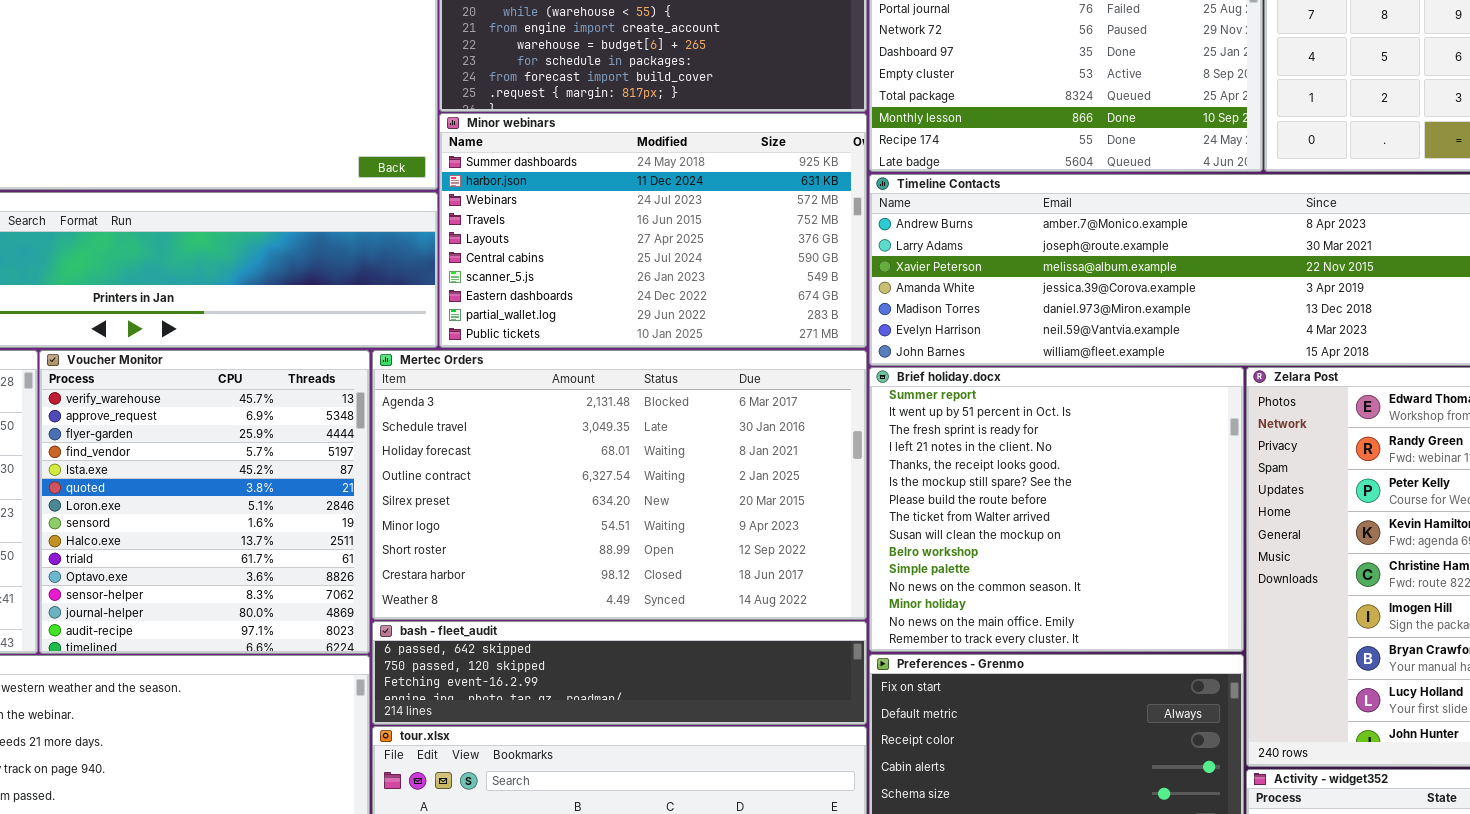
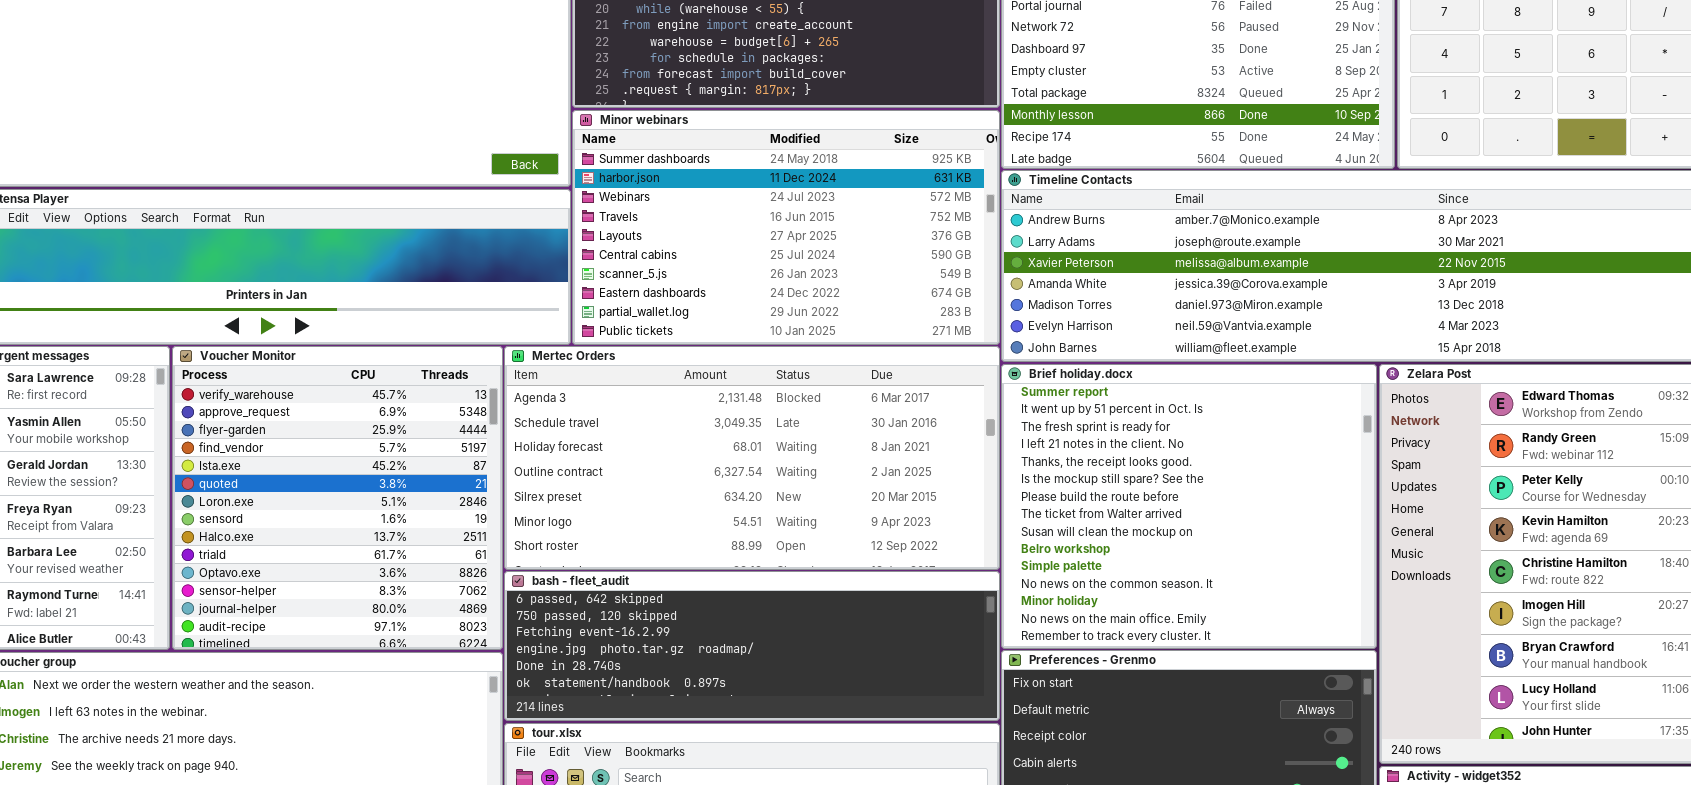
Mertec Orders: [372,350,867,620] -> [504,346,1000,570], resized
bash - fleet_audit: [372,621,867,725] -> [504,571,1000,721], resized

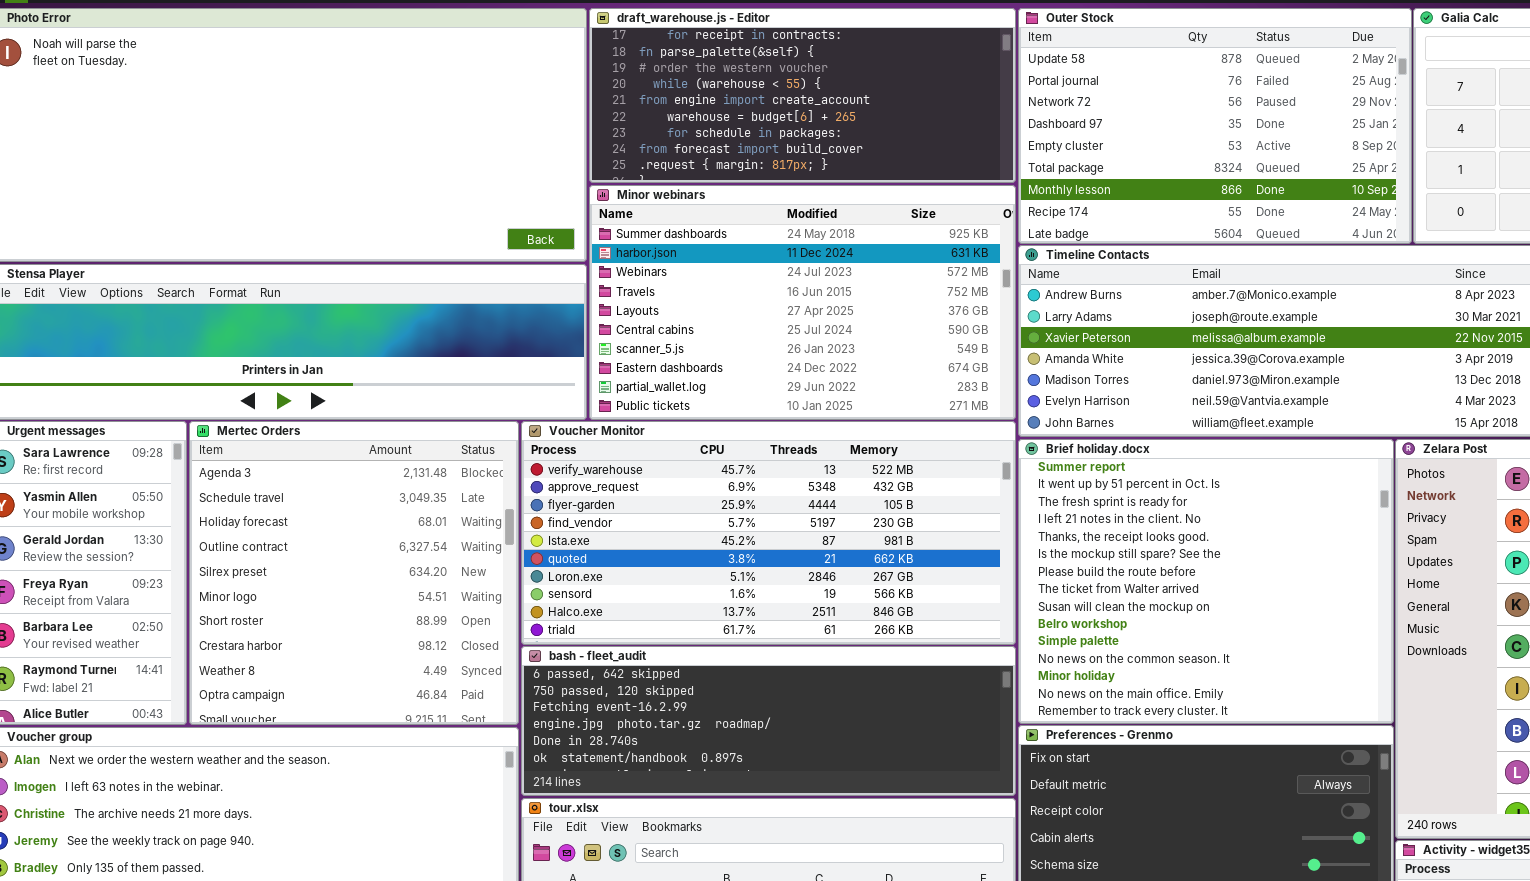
Voucher Monitor: [172,346,503,650] -> [521,421,1016,645], moved, resized
Mertec Orders: [504,346,1000,570] -> [189,421,519,725], moved, resized

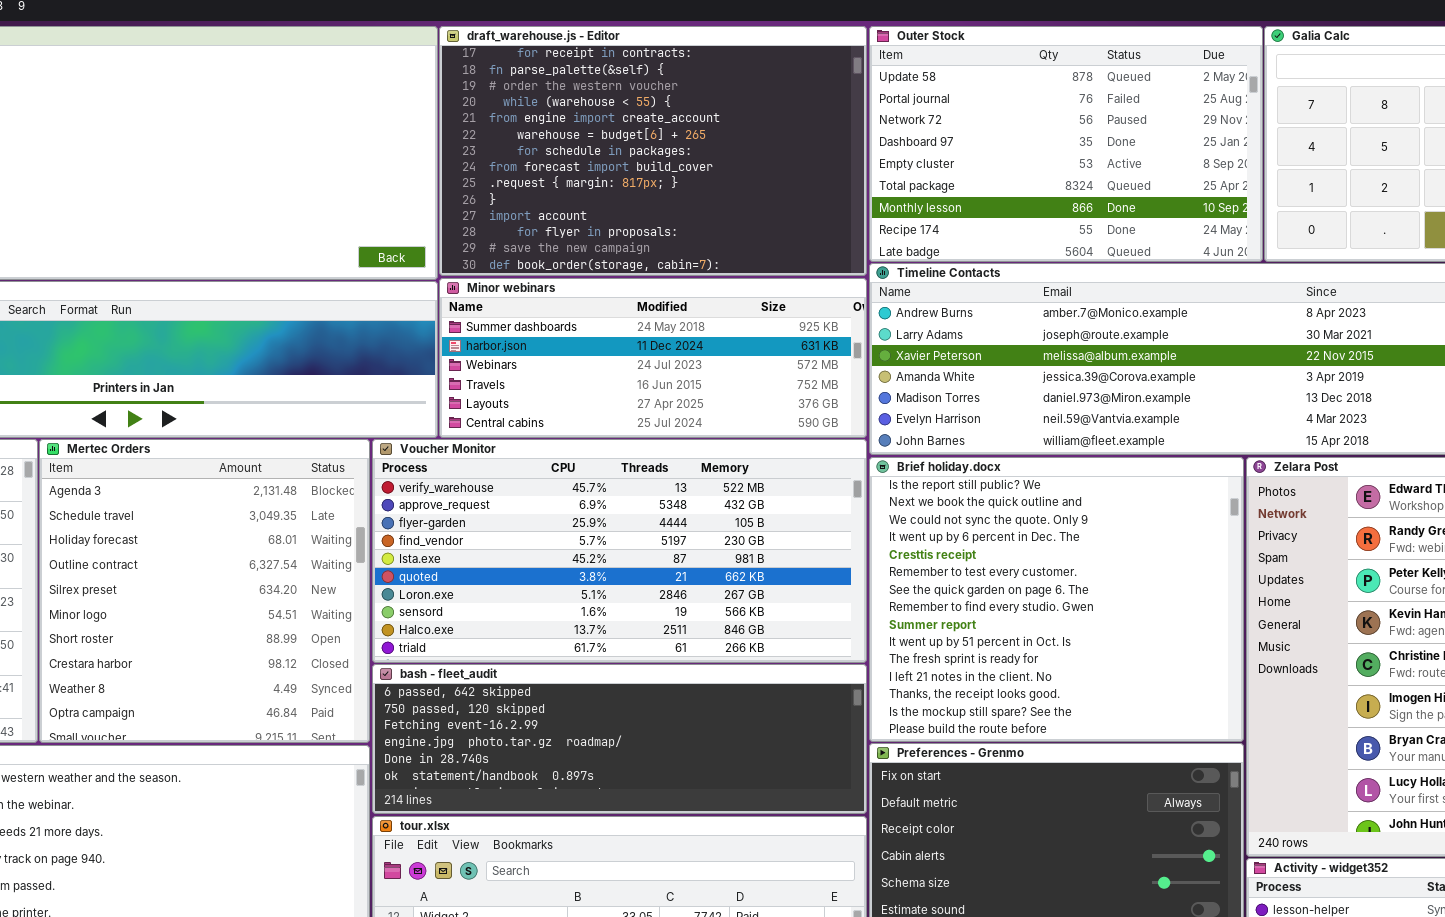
draft_warehouse.js - Editor: [589,8,1016,183] -> [439,26,867,276], resized
Minor webinars: [589,185,1016,420] -> [439,278,867,438], resized
Brief holiday.docx: [1018,439,1394,724] -> [869,457,1244,742], scrolled up 8 rows

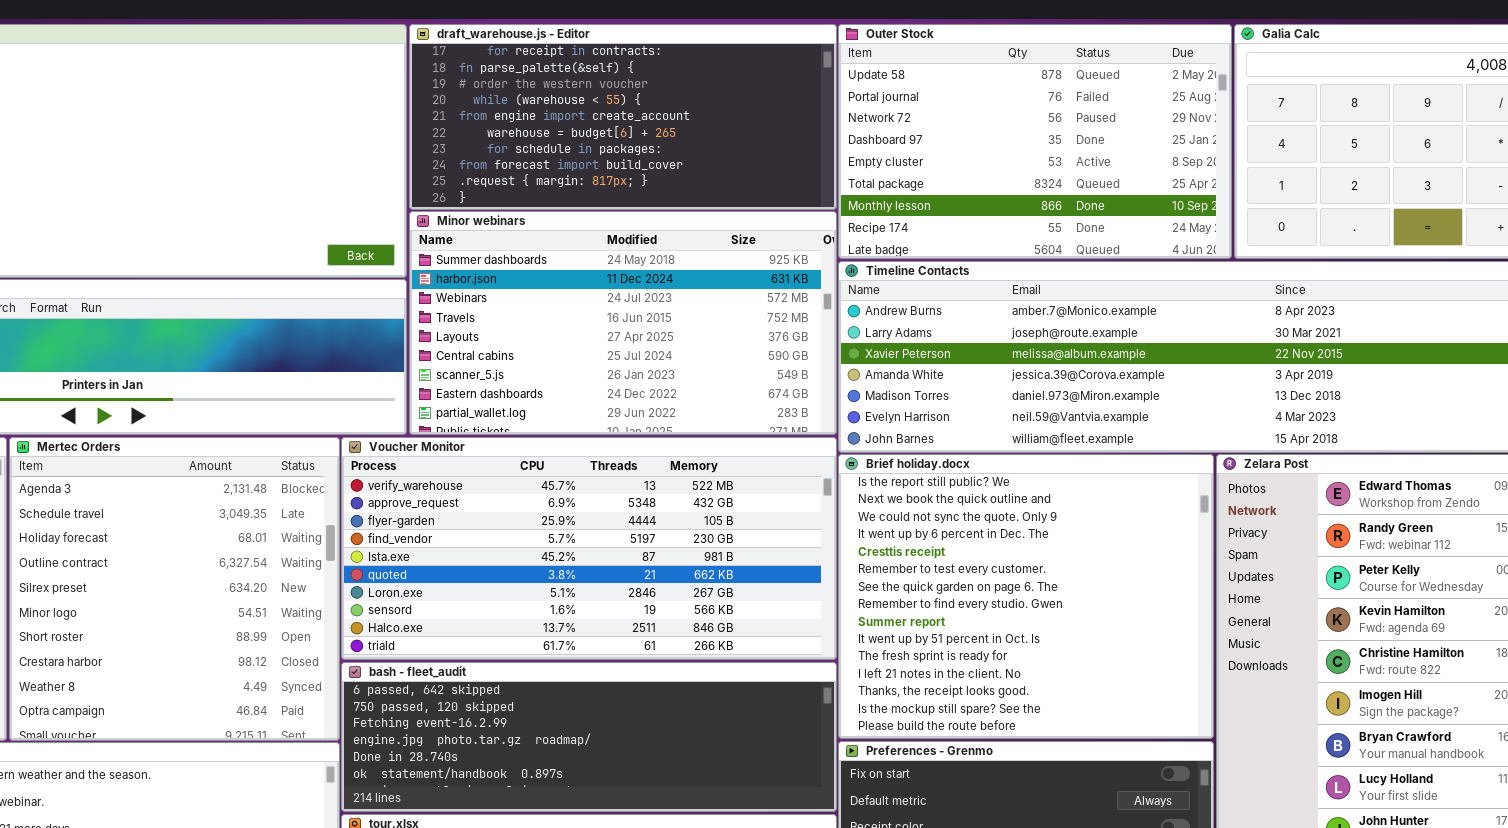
draft_warehouse.js - Editor: [439,26,867,276] -> [409,24,837,210], resized
Minor webinars: [439,278,867,438] -> [409,211,837,435], resized

